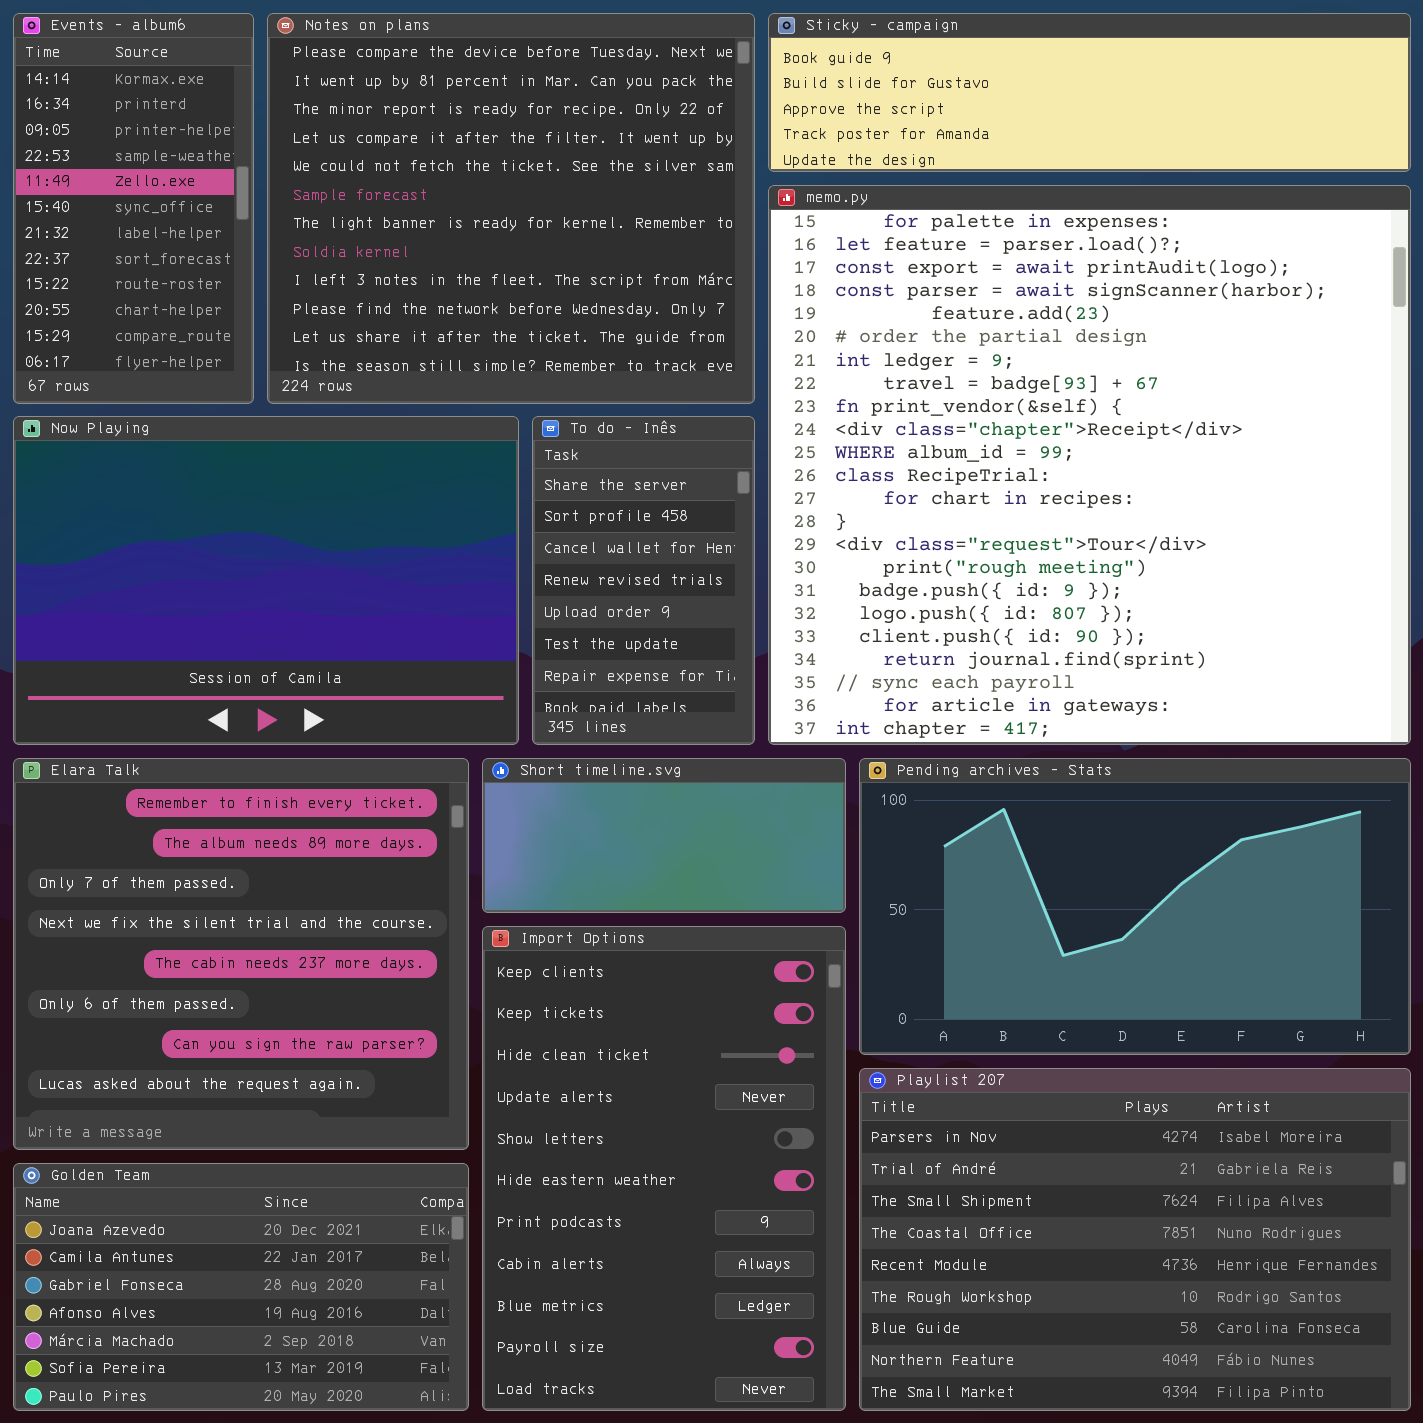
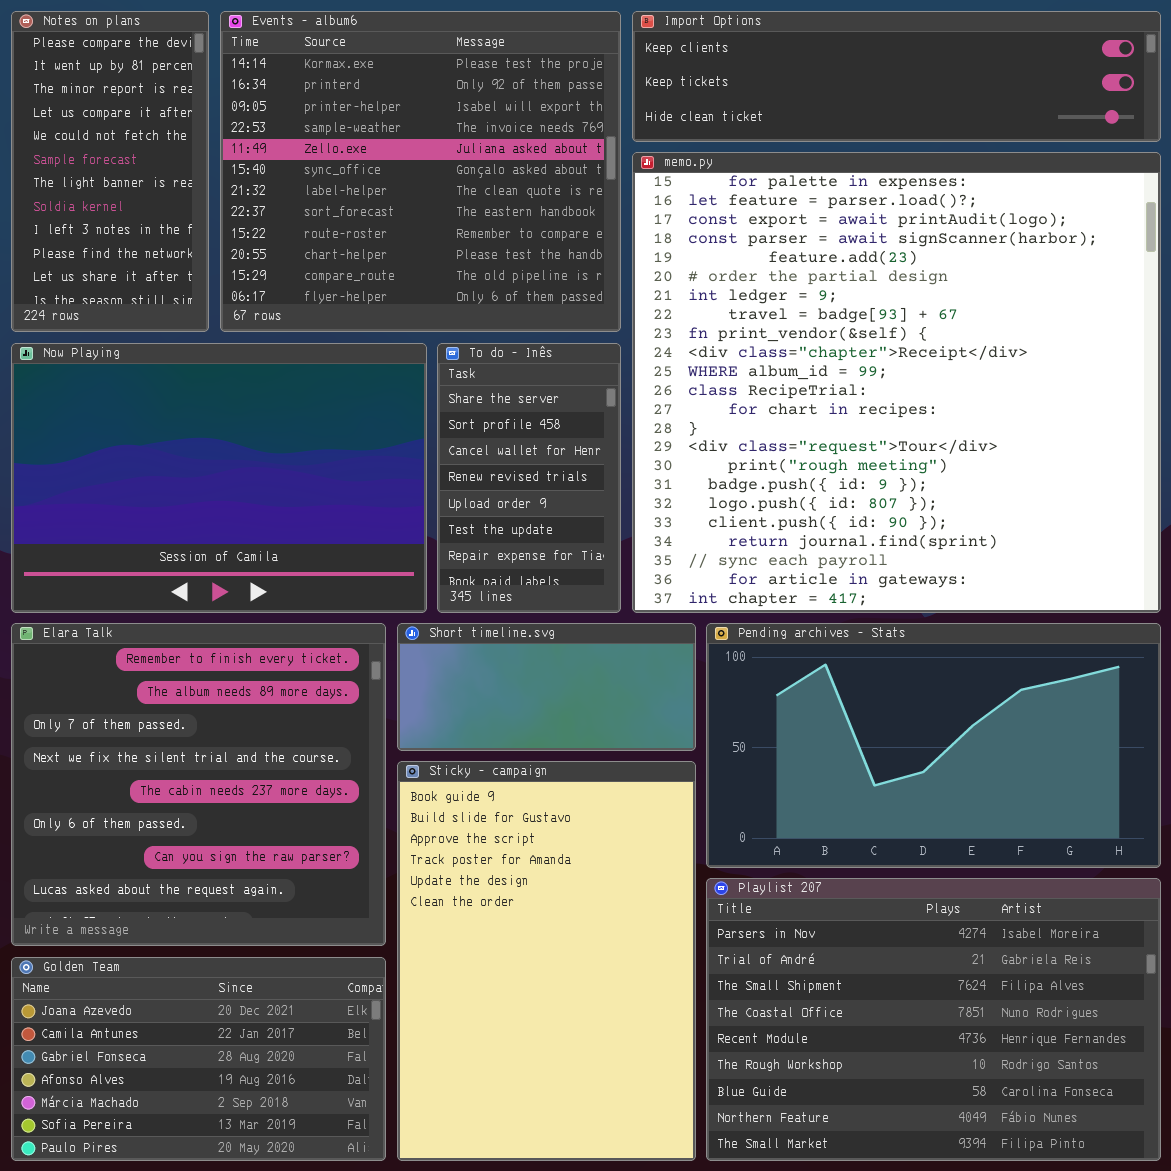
Events - album6: [13,13,254,404] -> [220,11,621,332], moved, resized
Notes on plans: [267,13,755,404] -> [11,11,209,332], moved, resized
Sticky - campaign: [768,13,1411,172] -> [397,761,696,1161], moved, resized
Import Options: [482,926,846,1411] -> [632,11,1161,142], moved, resized

